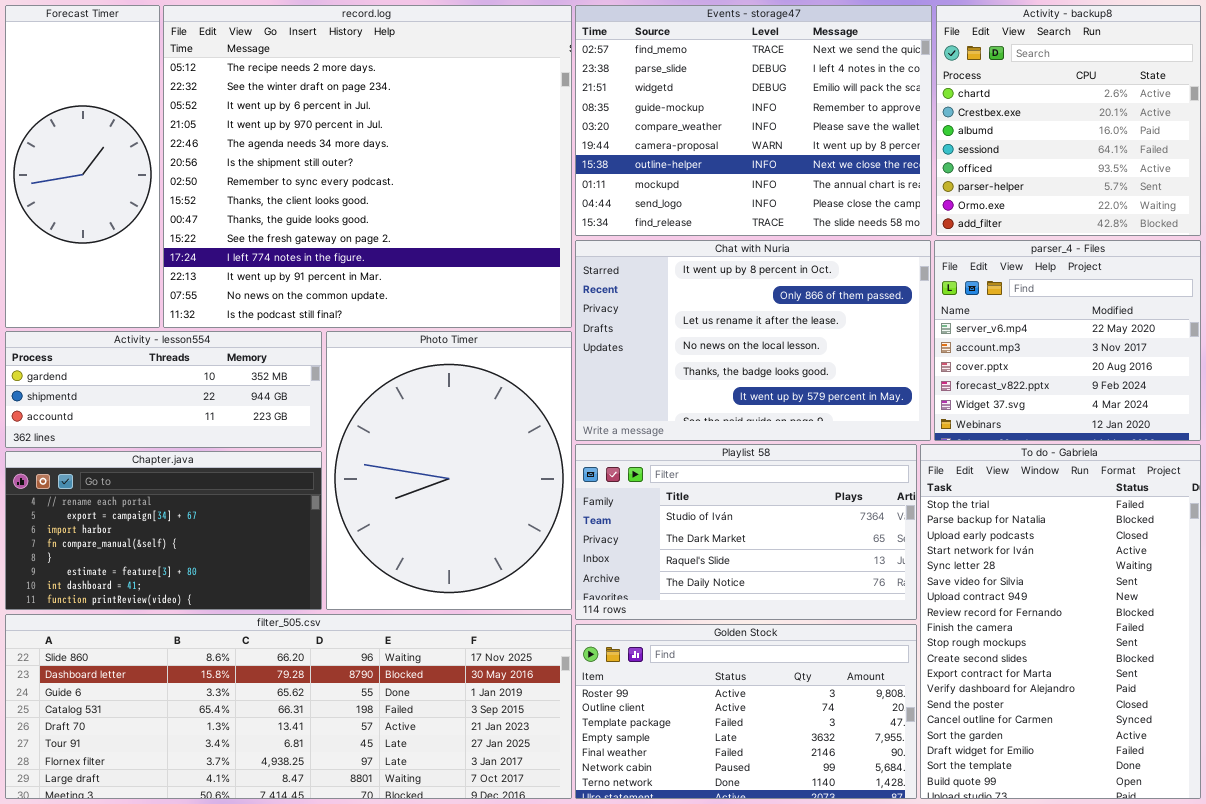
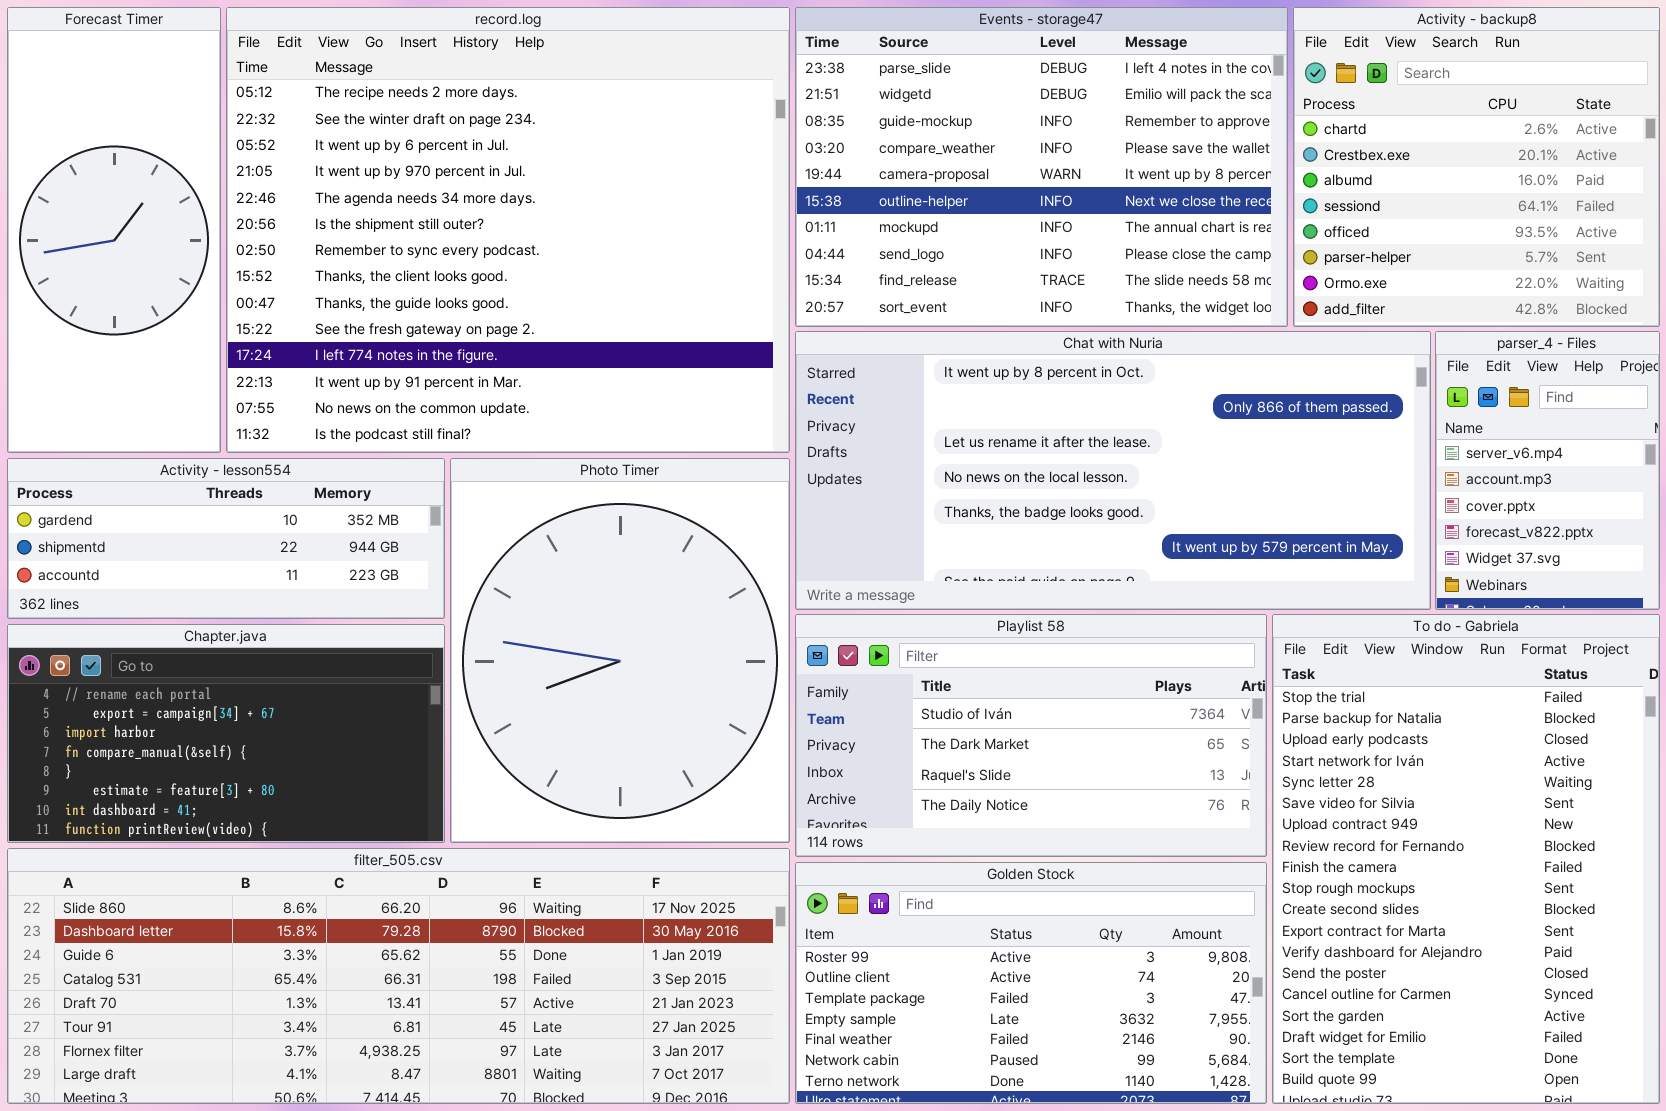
Events - storage47: [575,5,932,236] -> [795,7,1288,327], scrolled down 1 row
Chat with Nuria: [575,240,931,441] -> [795,331,1431,610], resized
parser_4 - Files: [934,240,1201,441] -> [1435,331,1660,610], resized

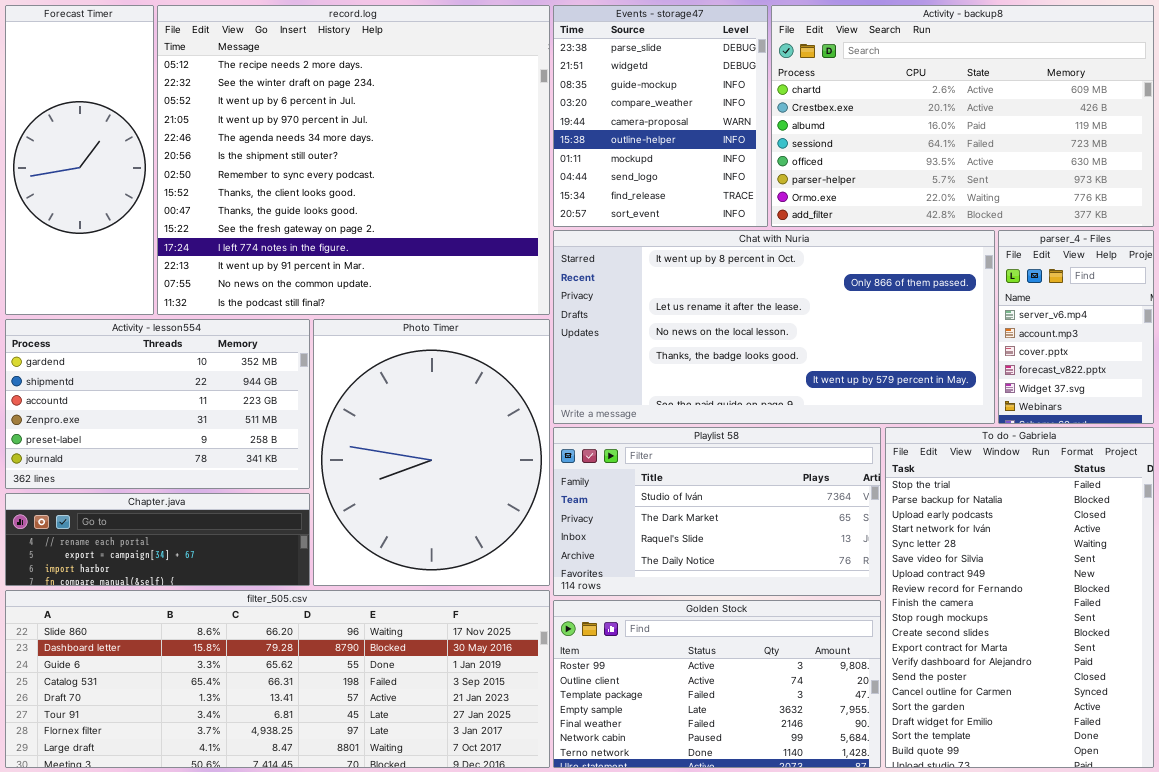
Events - storage47: [795,7,1288,327] -> [553,5,768,227], resized
Activity - backup8: [1293,7,1660,327] -> [771,5,1154,227], resized
Activity - lesson554: [7,458,445,619] -> [5,319,310,489], resized
Chapter.java: [7,624,445,843] -> [5,493,310,586], resized

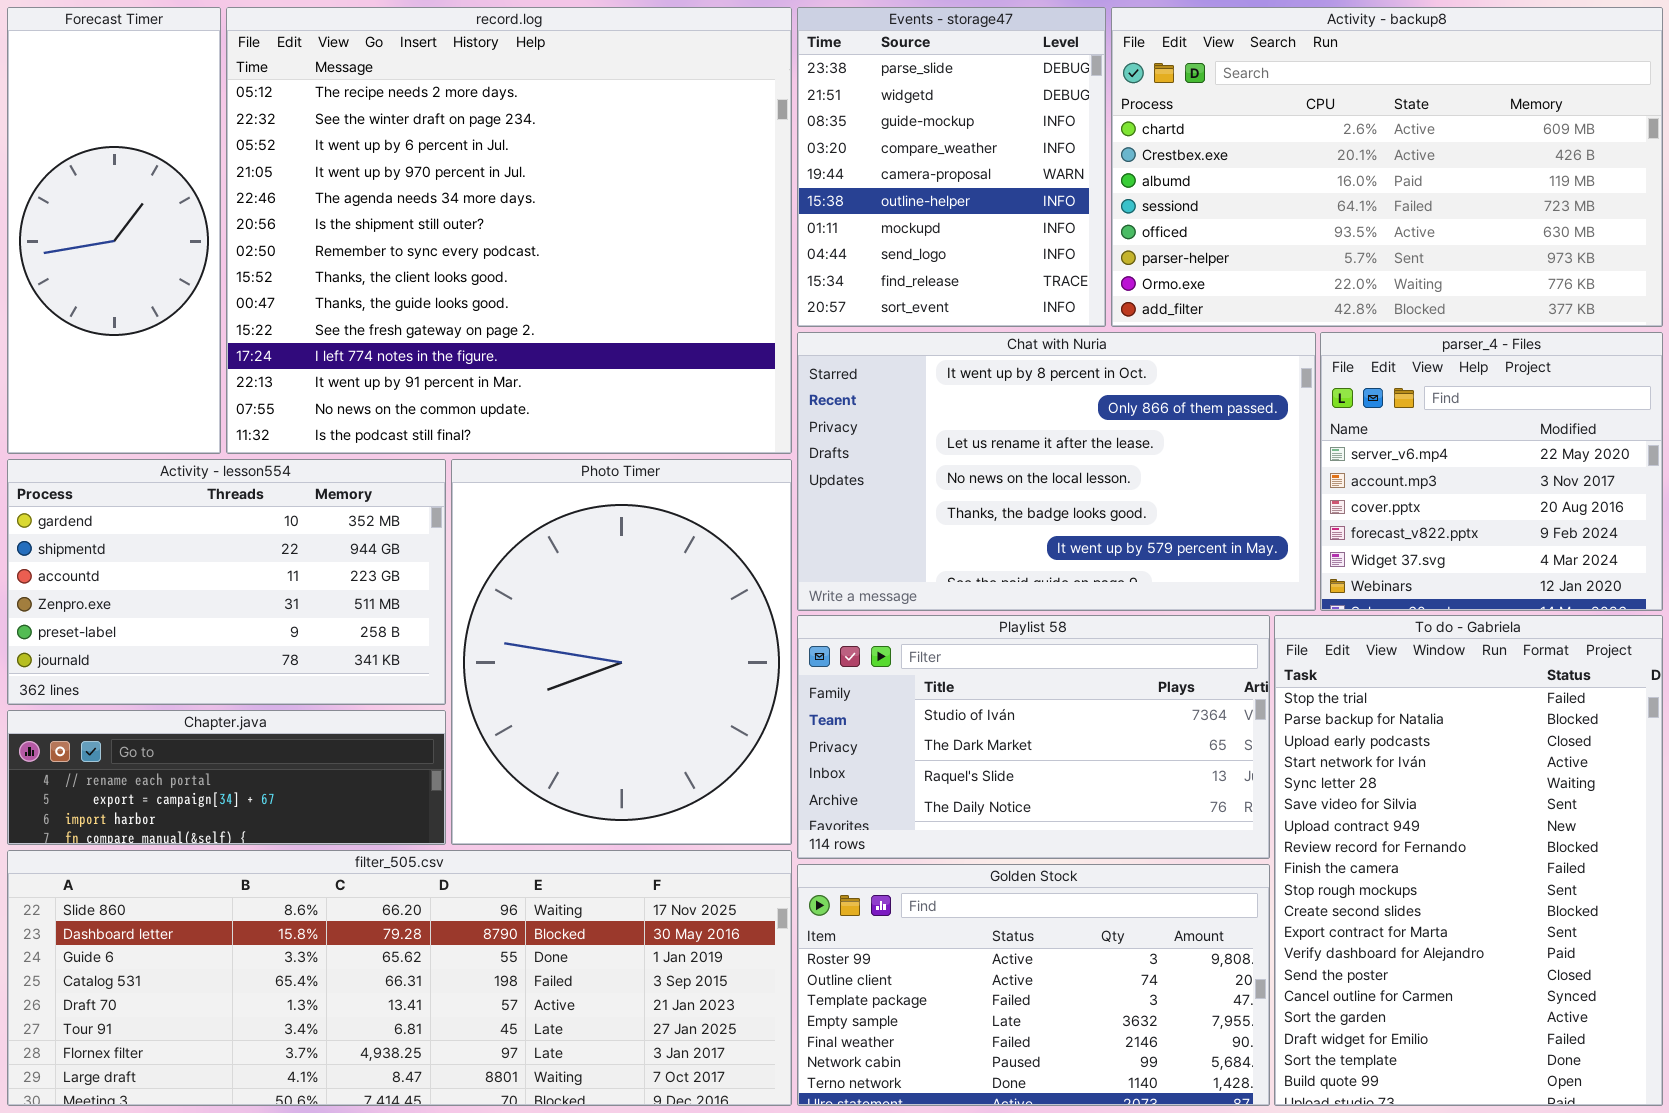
Chat with Nuria: [553,230,995,424] -> [797,332,1316,611], resized
parser_4 - Files: [998,230,1154,424] -> [1320,332,1663,611], resized

